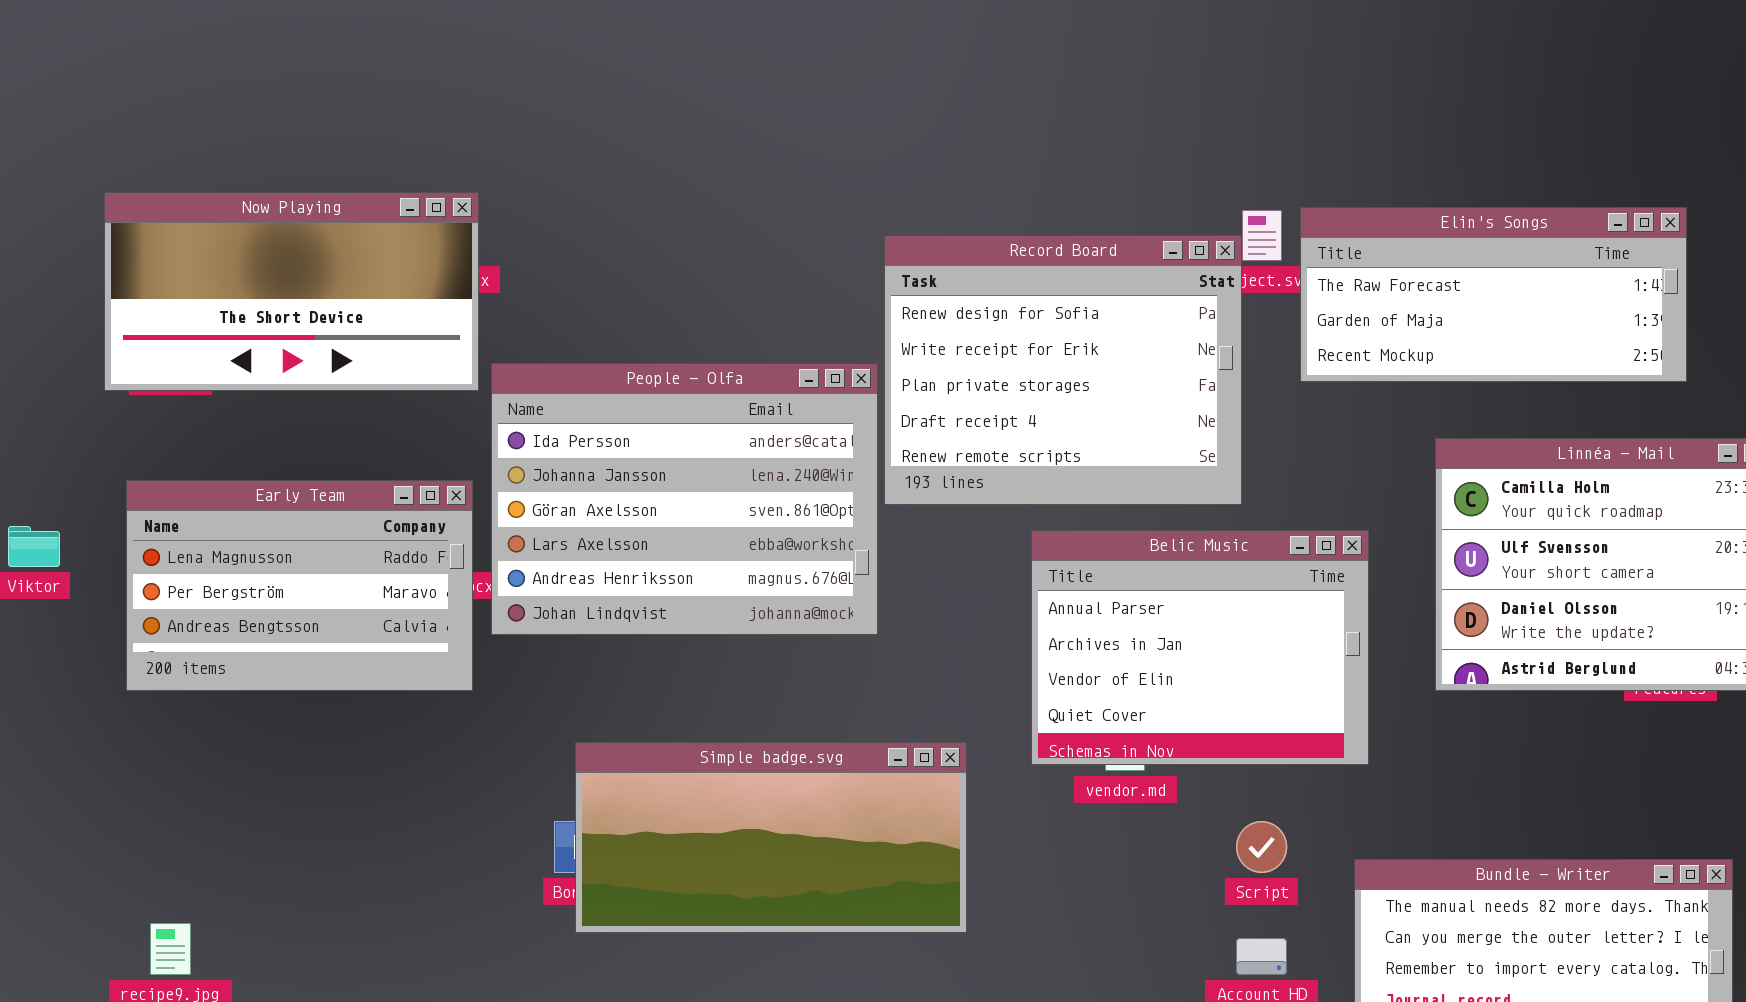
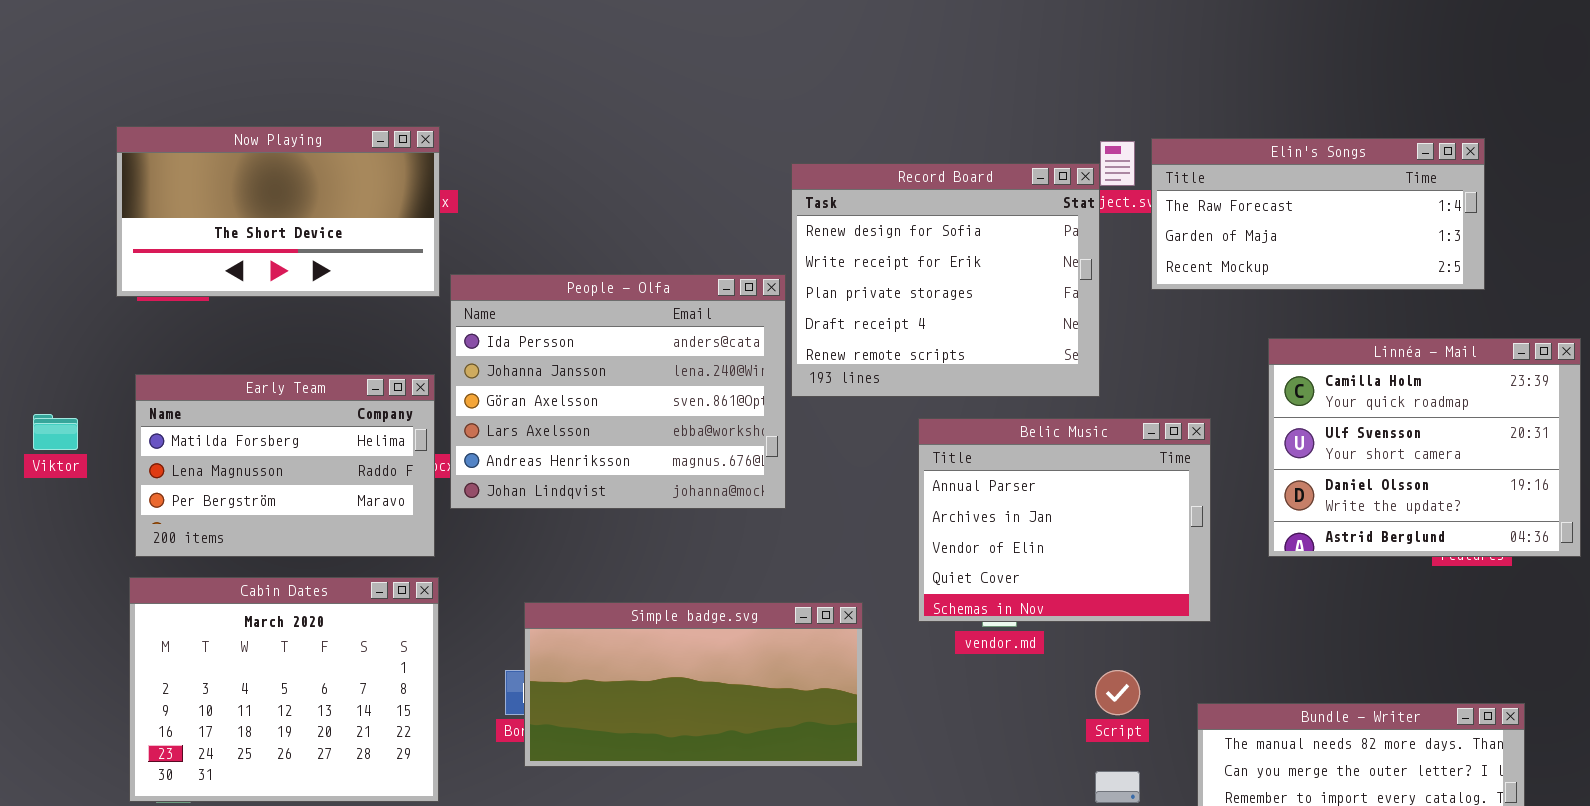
Early Team: [126,480,473,691] -> [135,374,435,557], scrolled up 1 row
Cabin Dates: none -> [129,577,439,802], opened

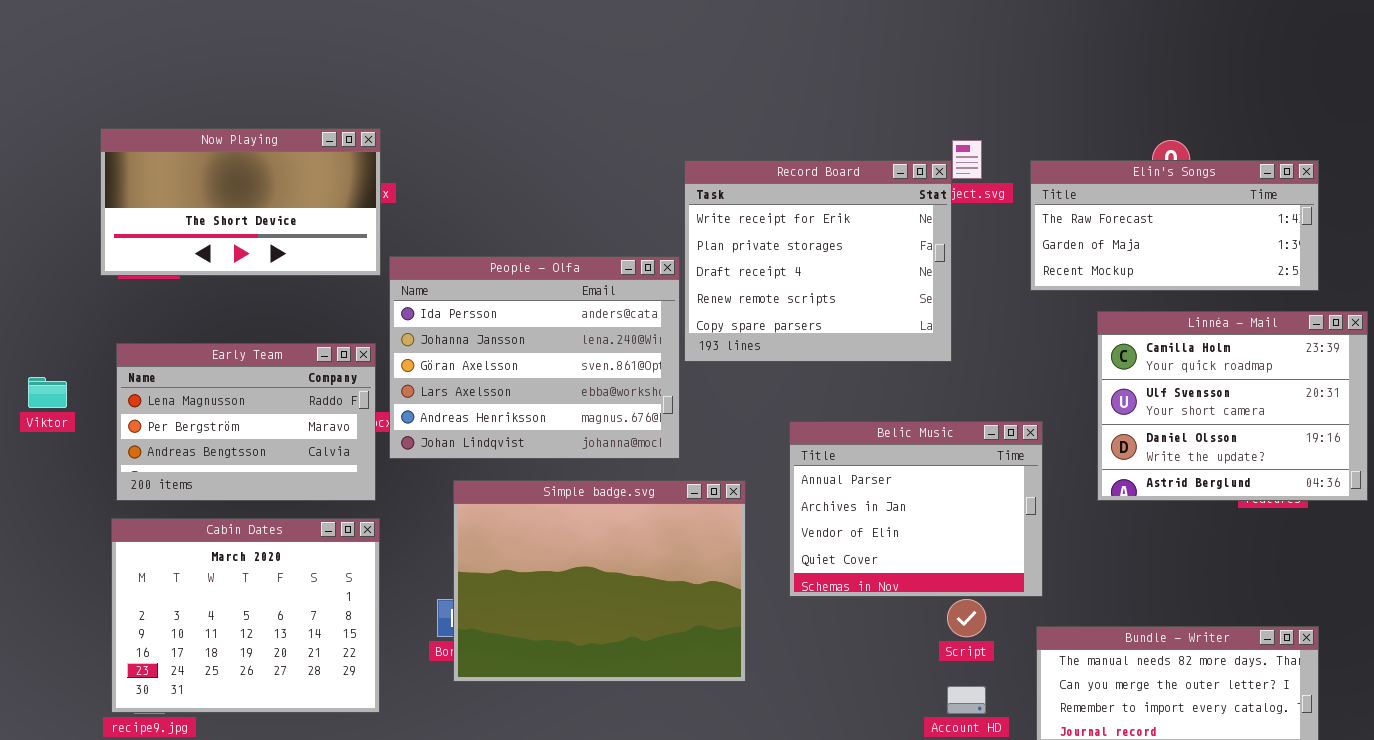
Elin's Songs: [1151,138,1485,290] -> [1030,160,1319,291], moved
Record Board: [791,163,1100,397] -> [684,160,952,362], scrolled down 1 row
Early Team: [135,374,435,557] -> [116,343,376,501], scrolled down 1 row
Belic Music: [918,418,1211,622] -> [789,421,1043,597], moved
Simple badge.svg: [524,602,863,767] -> [453,480,746,682], resized

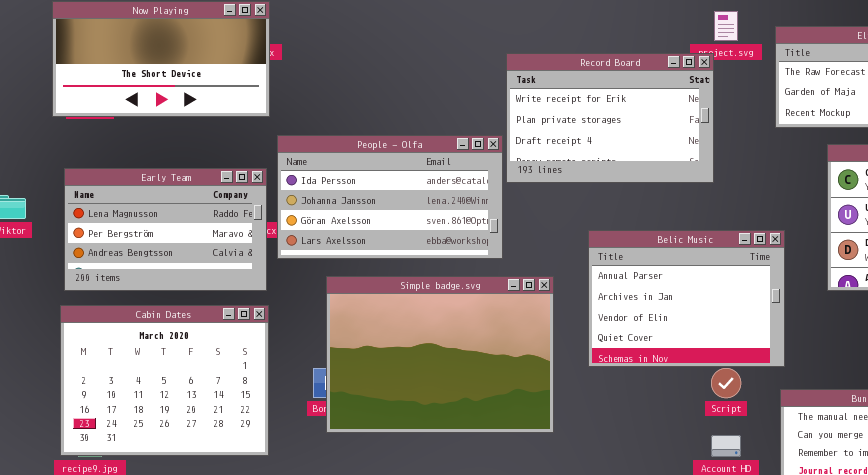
Record Board: [684,160,952,362] -> [506,53,714,183], resized
People - Olfa: [389,256,680,459] -> [277,135,503,259], resized

